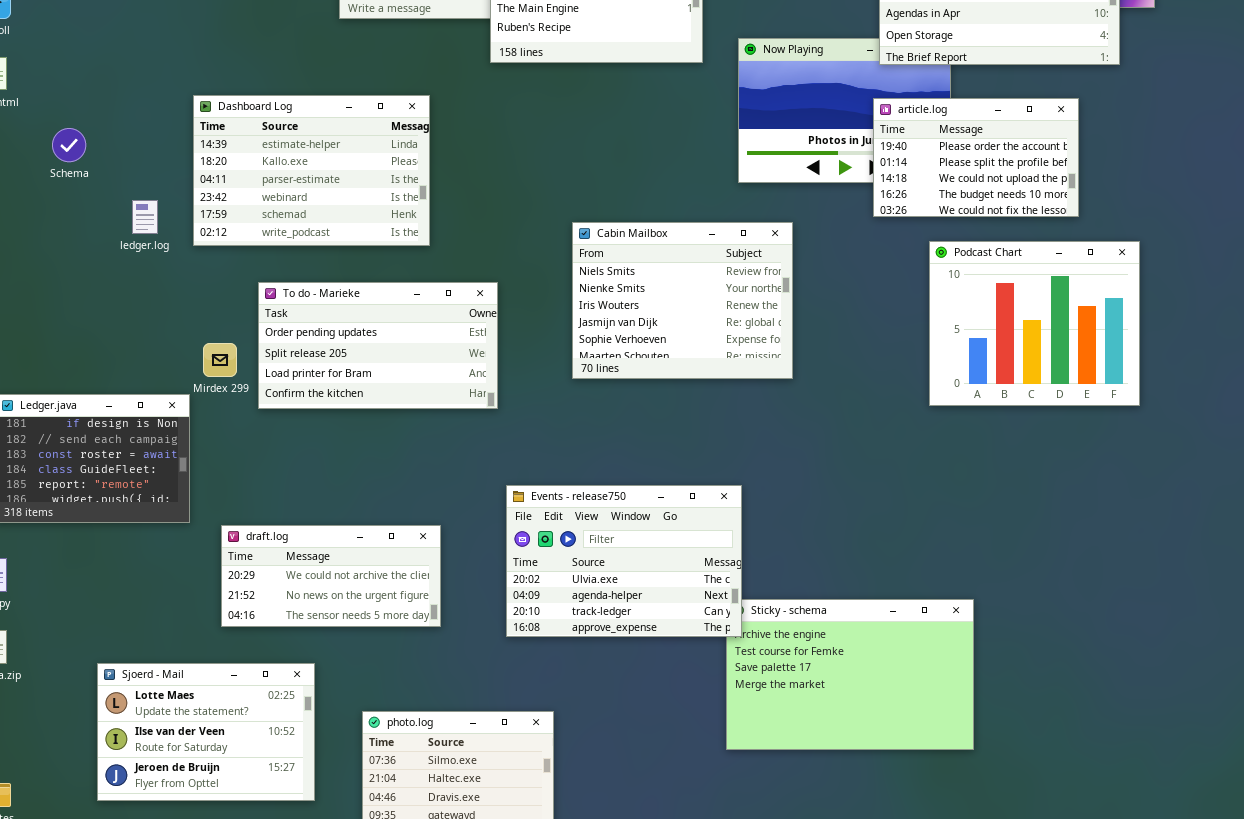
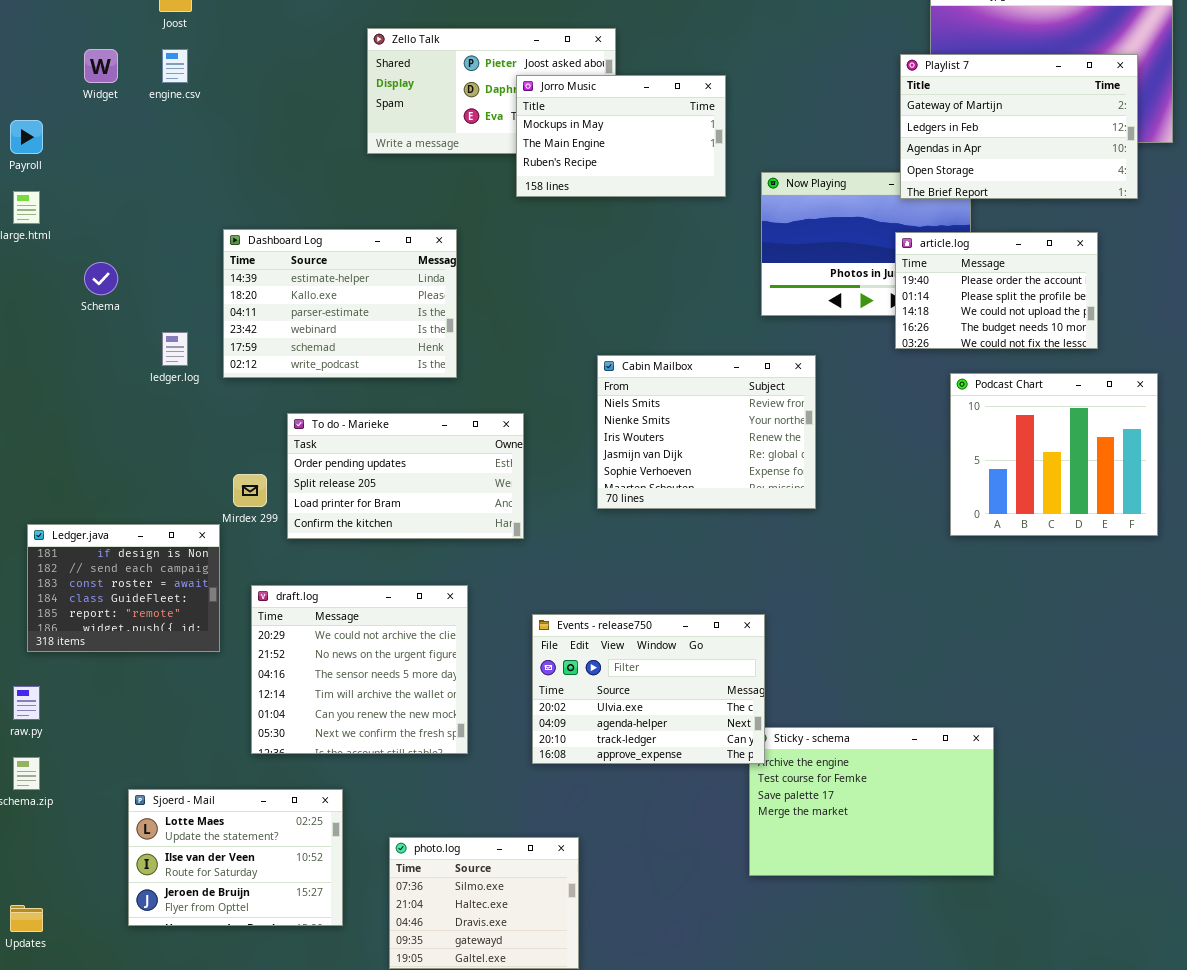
draft.log: [221,525,441,627] -> [251,585,468,754], resized

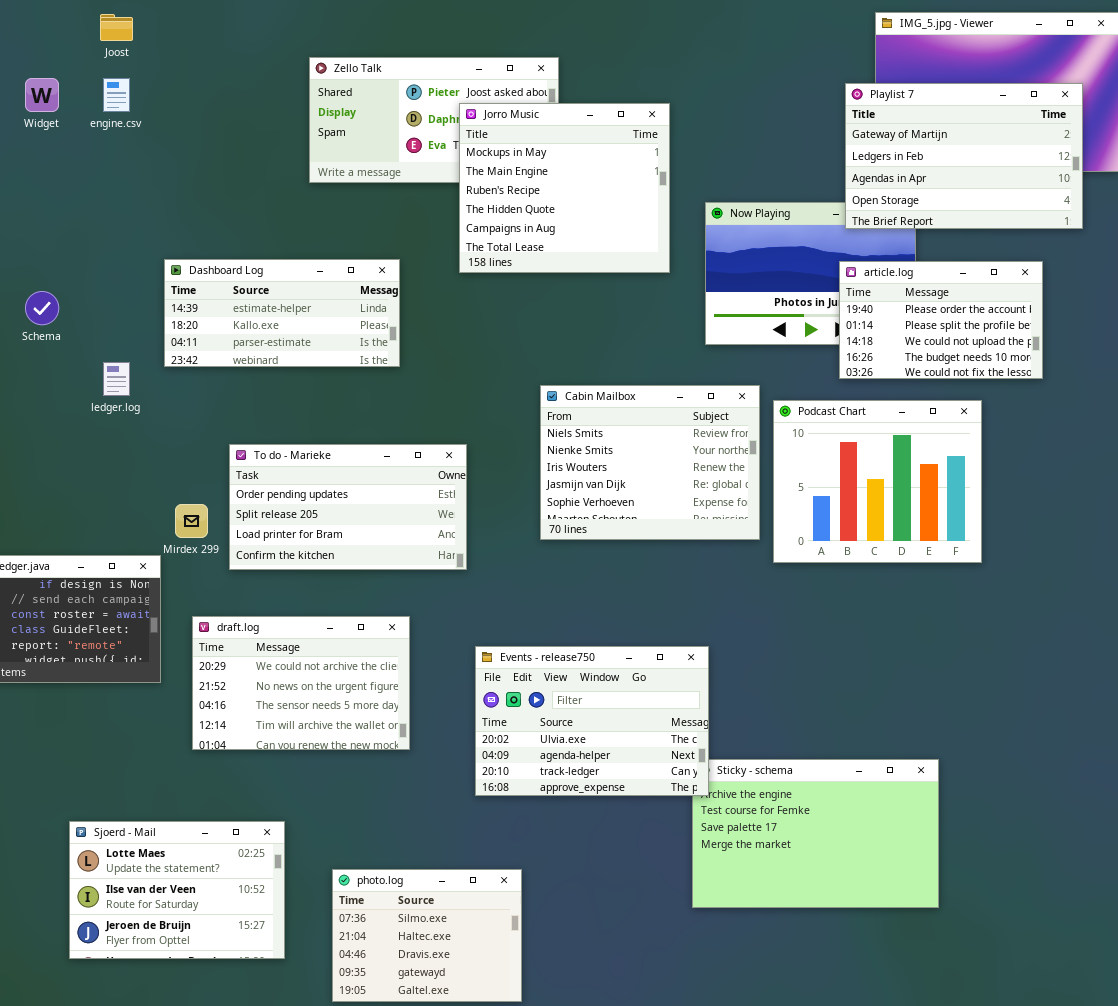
Jorro Music: [516,75,726,197] -> [459,103,670,273], resized
Dashboard Log: [223,229,457,378] -> [164,259,400,367], resized
Podcast Chart: [950,373,1158,536] -> [773,400,982,563], moved
draft.log: [251,585,468,754] -> [192,616,410,750], resized

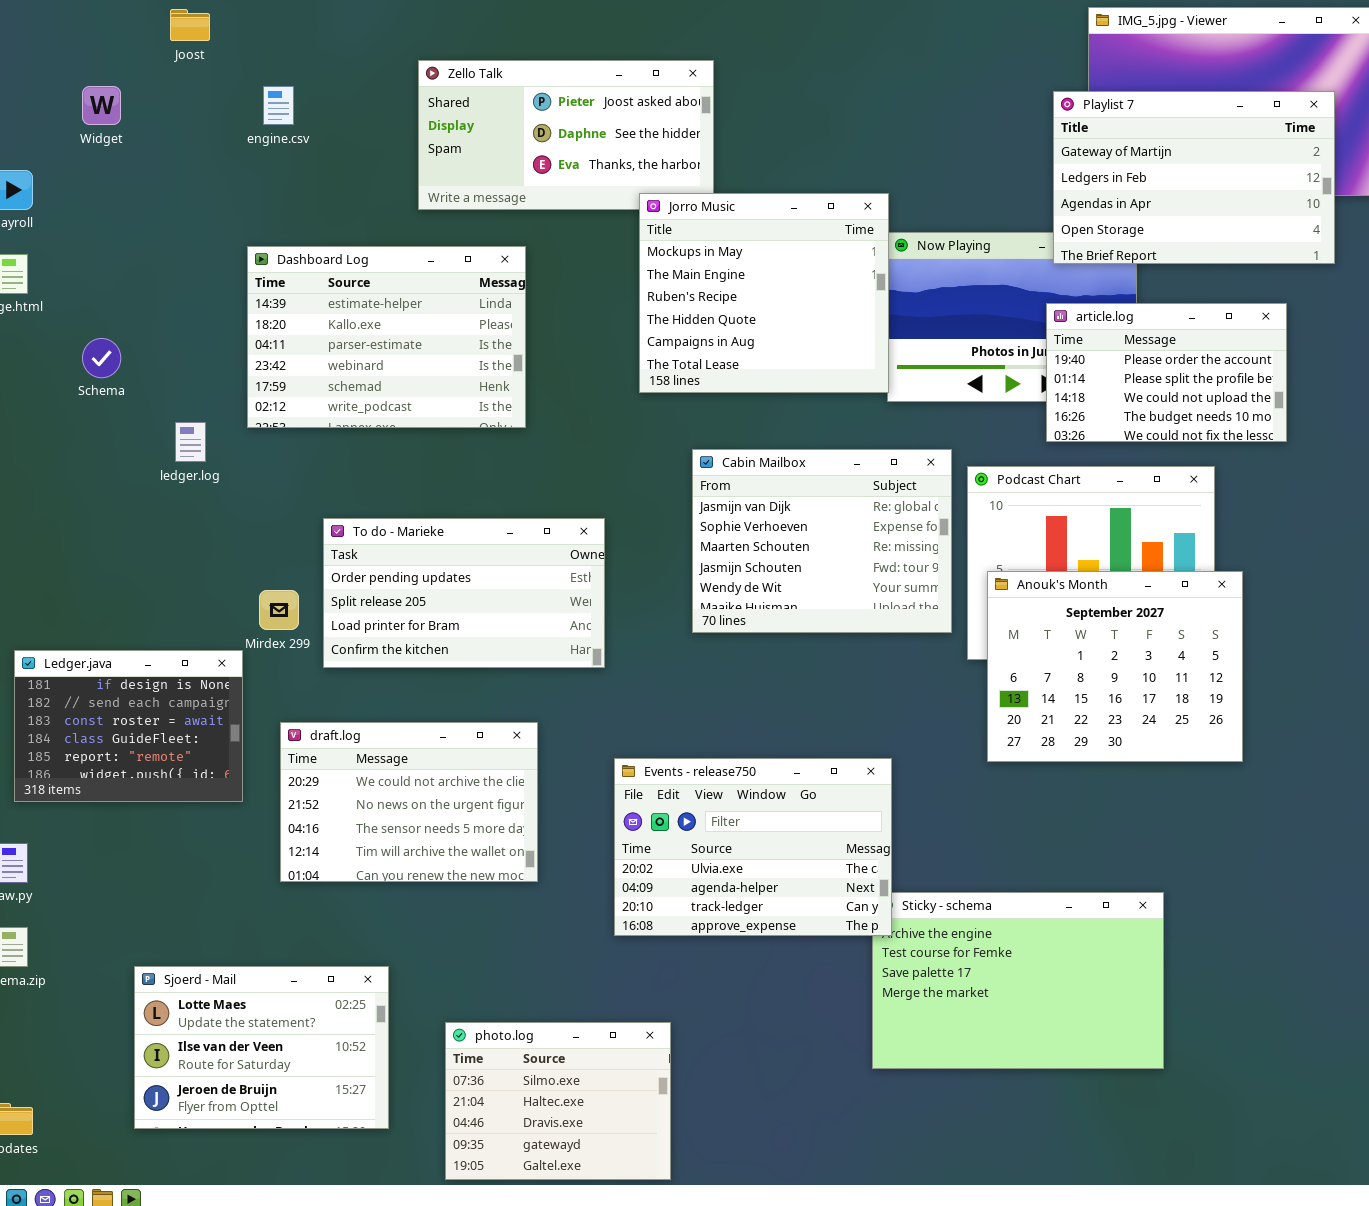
engine.csv: [103,78,130,112] -> [263,86,294,125], moved
Jorro Music: [459,103,670,273] -> [639,193,889,393], moved
Dashboard Log: [164,259,400,367] -> [247,246,526,428], resized
Cabin Mailbox: [540,385,760,540] -> [692,449,952,633], scrolled down 3 rows
Anouk's Month: none -> [987,571,1243,762], opened

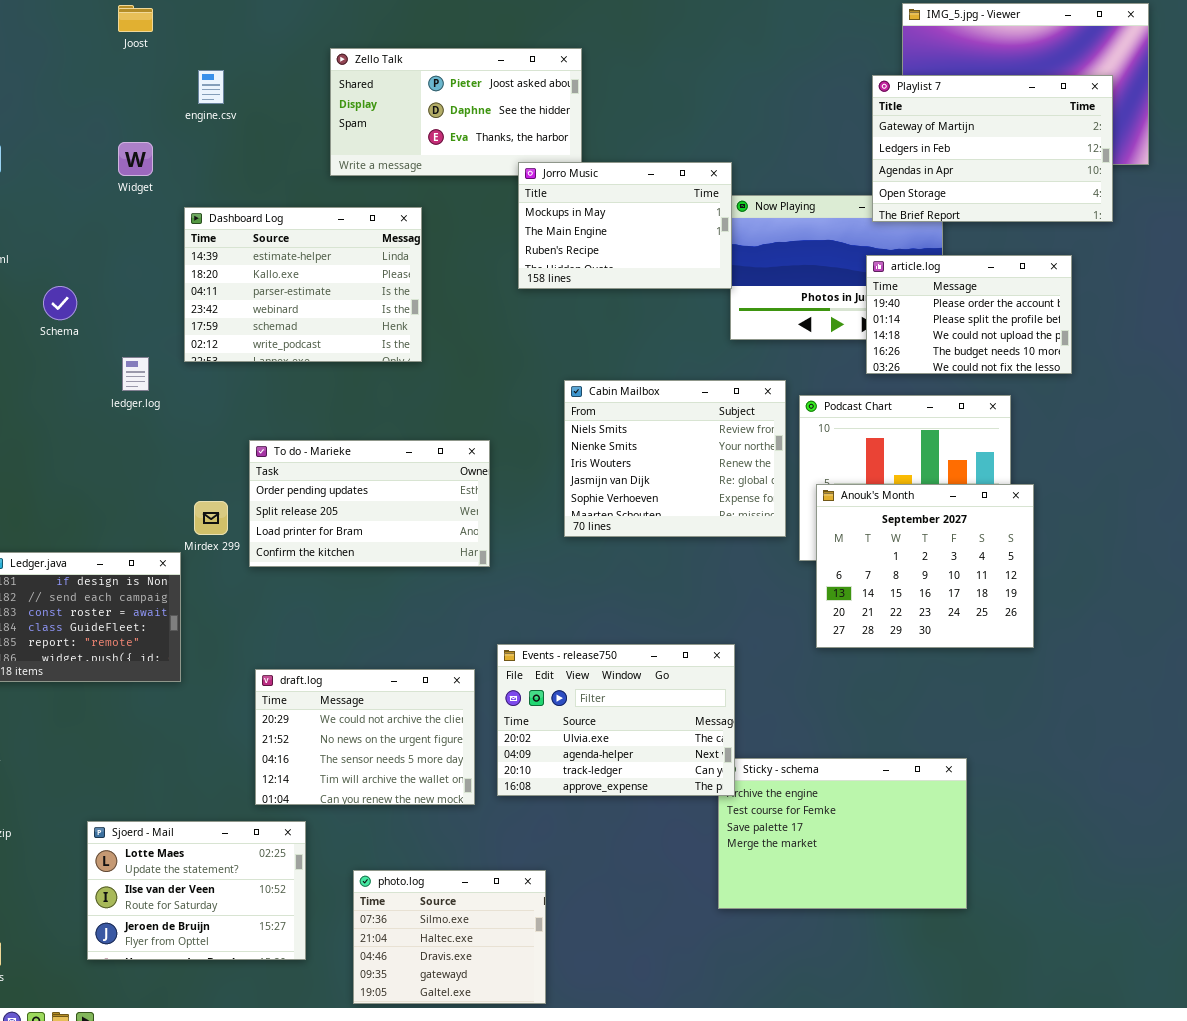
Widget: [82,86,121,125] -> [118,142,153,176], moved
Jorro Music: [639,193,889,393] -> [518,162,732,289], resized
Cabin Mailbox: [692,449,952,633] -> [564,380,786,537], scrolled up 3 rows
draft.log: [280,722,538,882] -> [255,669,475,805], moved

